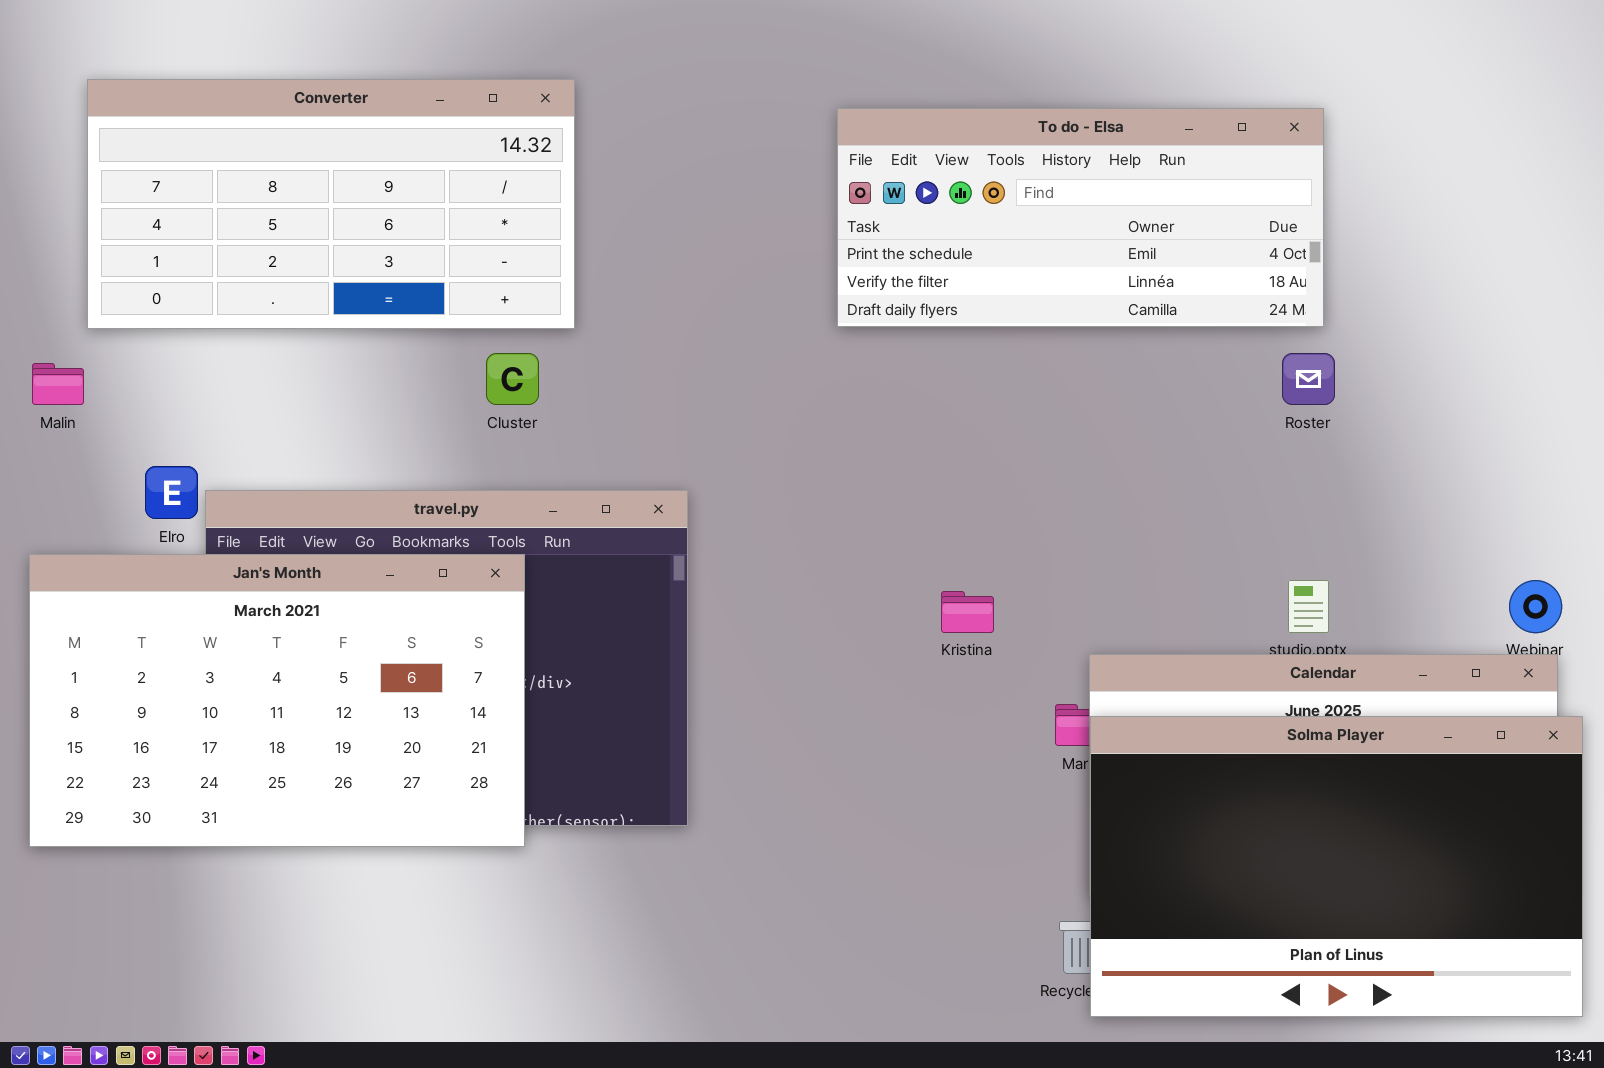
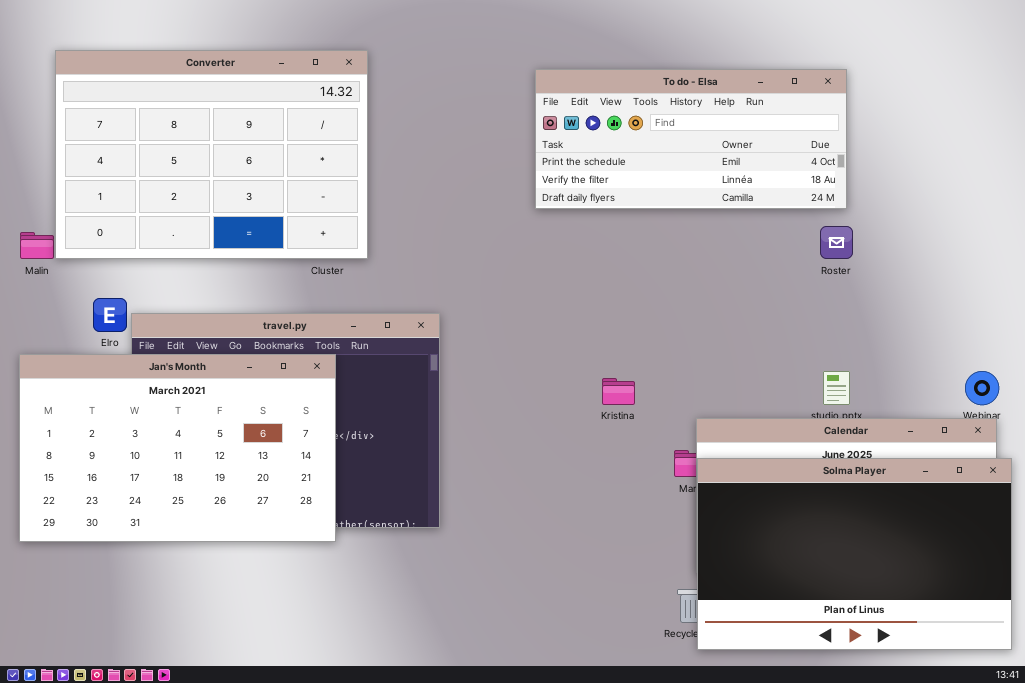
Converter: [87,79,575,329] -> [55,50,368,259], resized

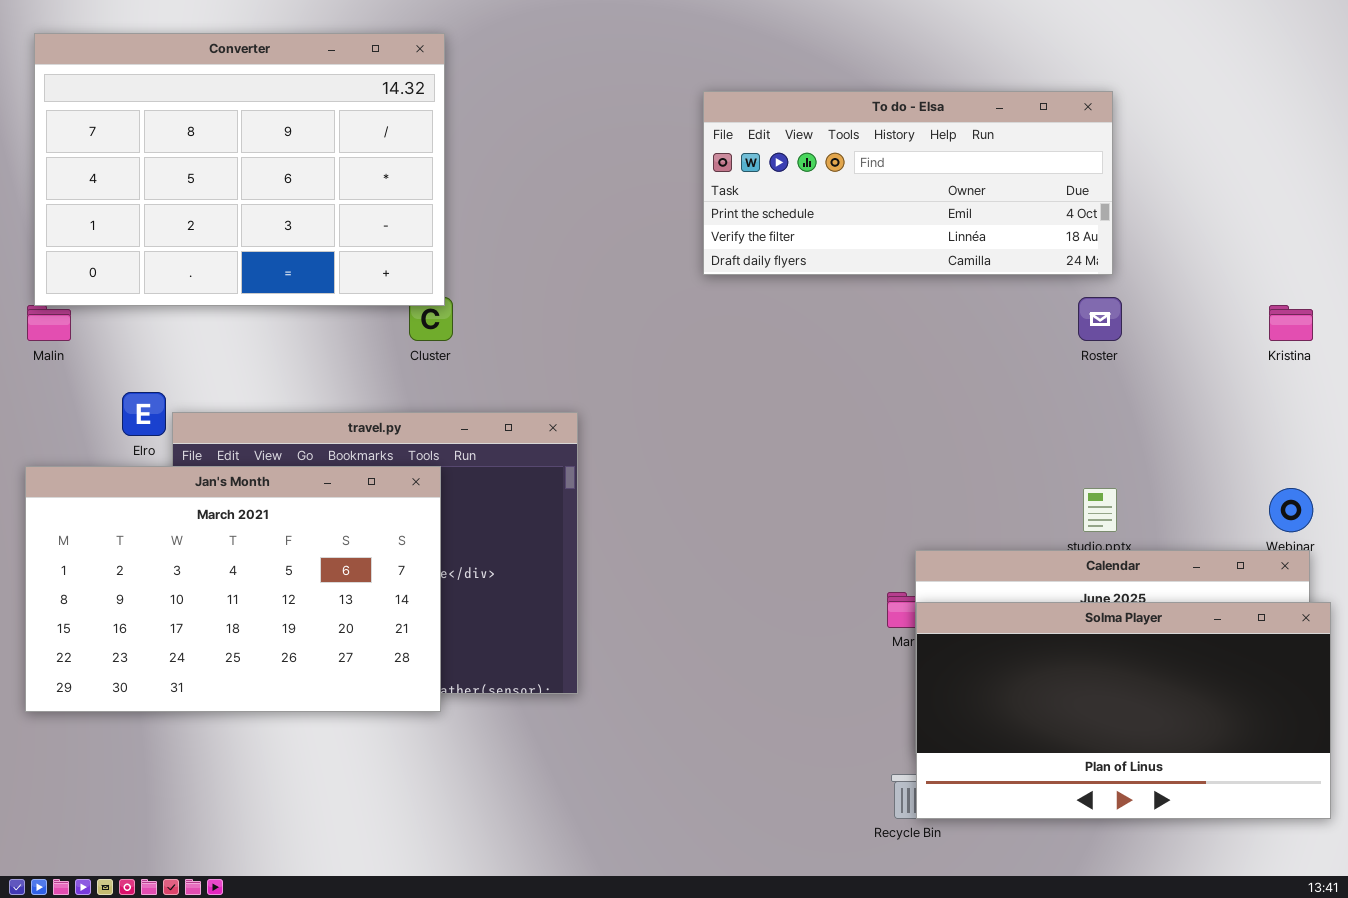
Converter: [55,50,368,259] -> [34,33,445,306], moved
Kristina: [602,378,635,405] -> [1269,305,1313,341], moved
Solma Player: [697,458,1012,650] -> [916,602,1331,819], resized

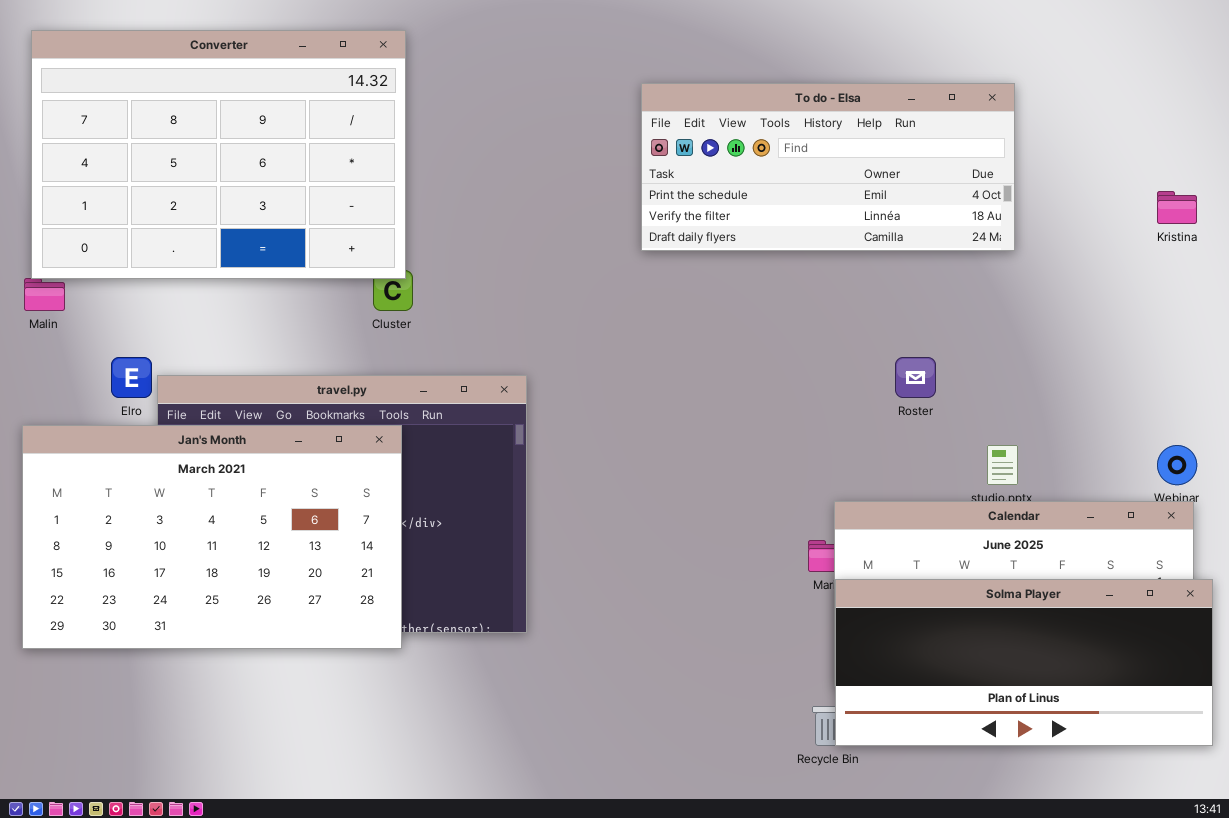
Roster: [1078,297,1122,341] -> [895,357,936,398], moved
Kristina: [1269,305,1313,341] -> [1157,191,1197,224], moved
Solma Player: [916,602,1331,819] -> [835,579,1213,746], resized

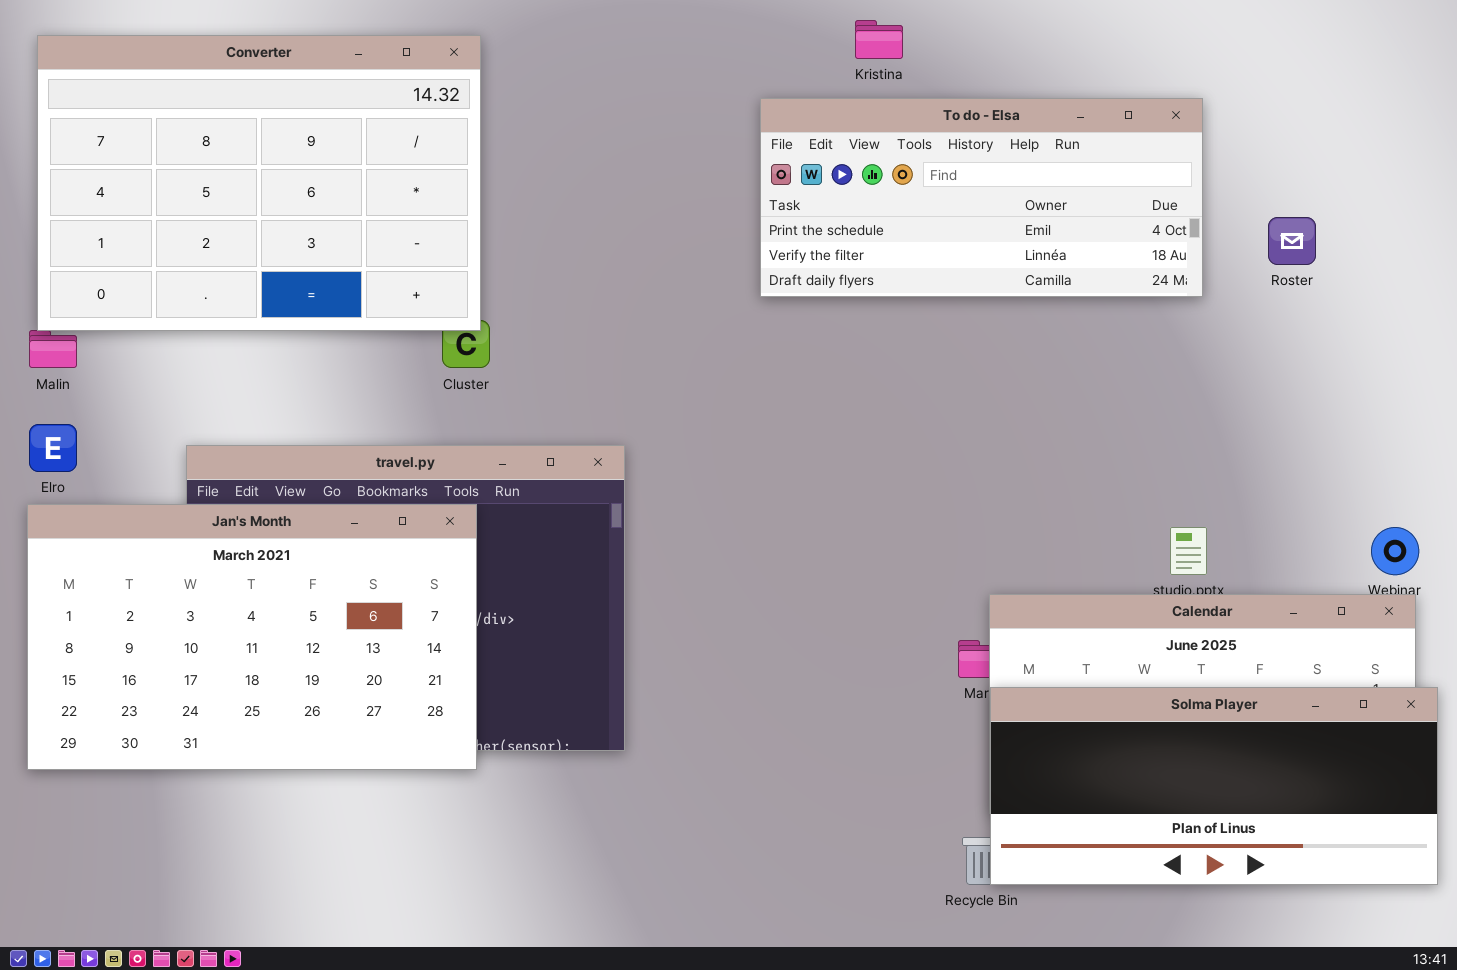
Kristina: [1157,191,1197,224] -> [855,20,903,59], moved
Elro: [111,357,152,398] -> [29,424,77,472], moved
Roster: [895,357,936,398] -> [1268,217,1316,265], moved

